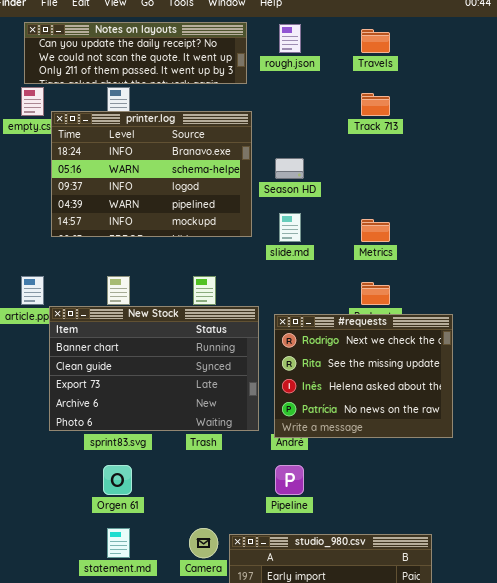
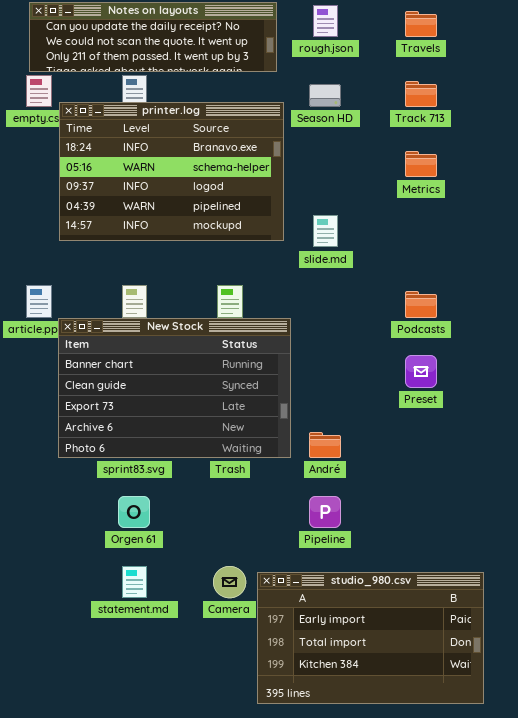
Season HD: [275,158,304,179] -> [309,84,341,107], moved
Metrics: [361,219,390,242] -> [405,151,437,177], moved
#requests: [274,314,453,438] -> none, closed

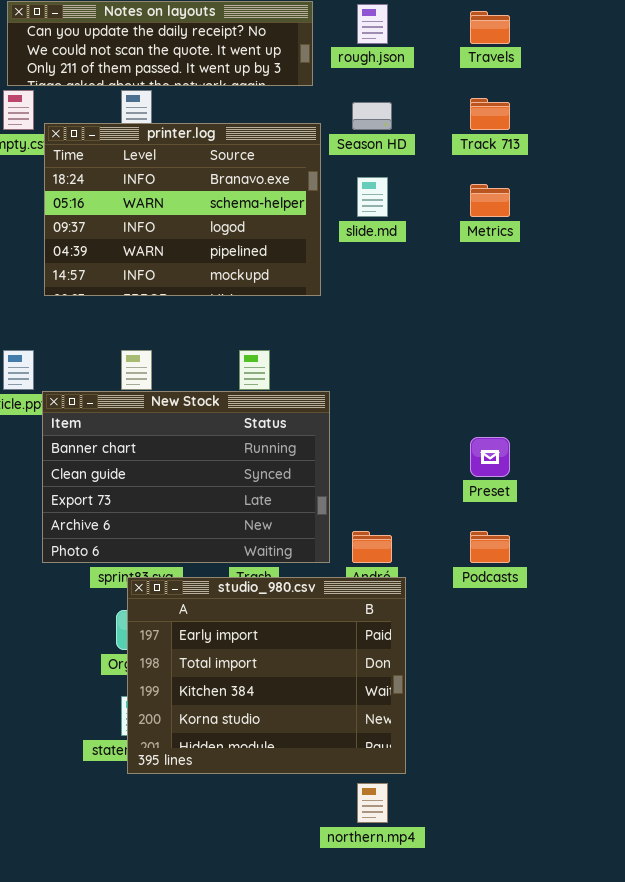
slide.md: [313,215,338,247] -> [357,177,388,217], moved
Podcasts: [405,291,437,318] -> [470,531,510,563], moved
studio_980.csv: [257,572,484,704] -> [127,577,406,774], moved, resized

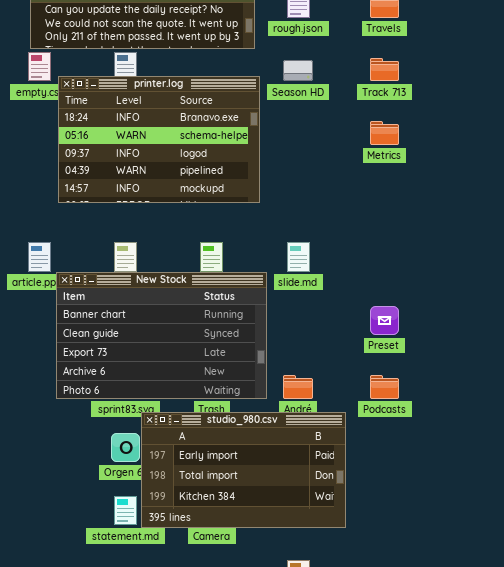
slide.md: [357,177,388,217] -> [287,242,310,272], moved
studio_980.csv: [127,577,406,774] -> [141,412,346,528], moved, resized

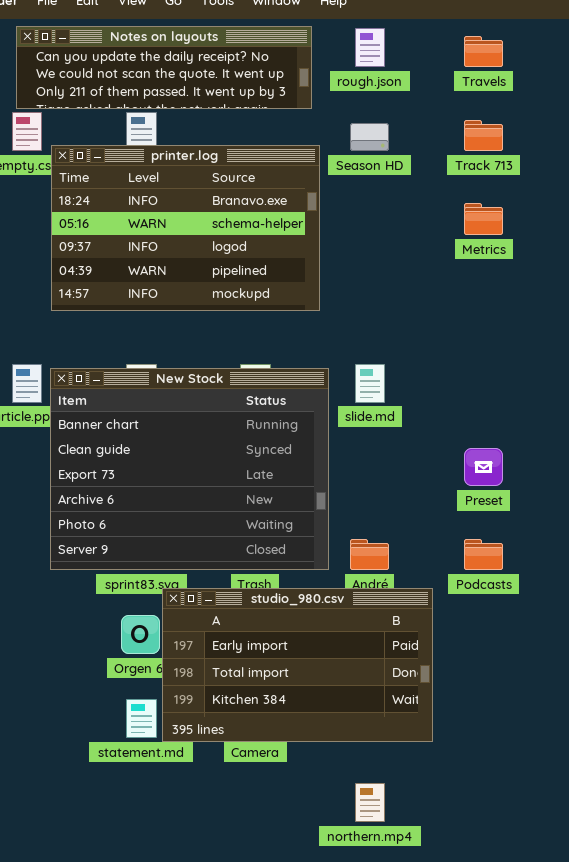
New Stock: [56,272,267,399] -> [50,368,329,570], resized

